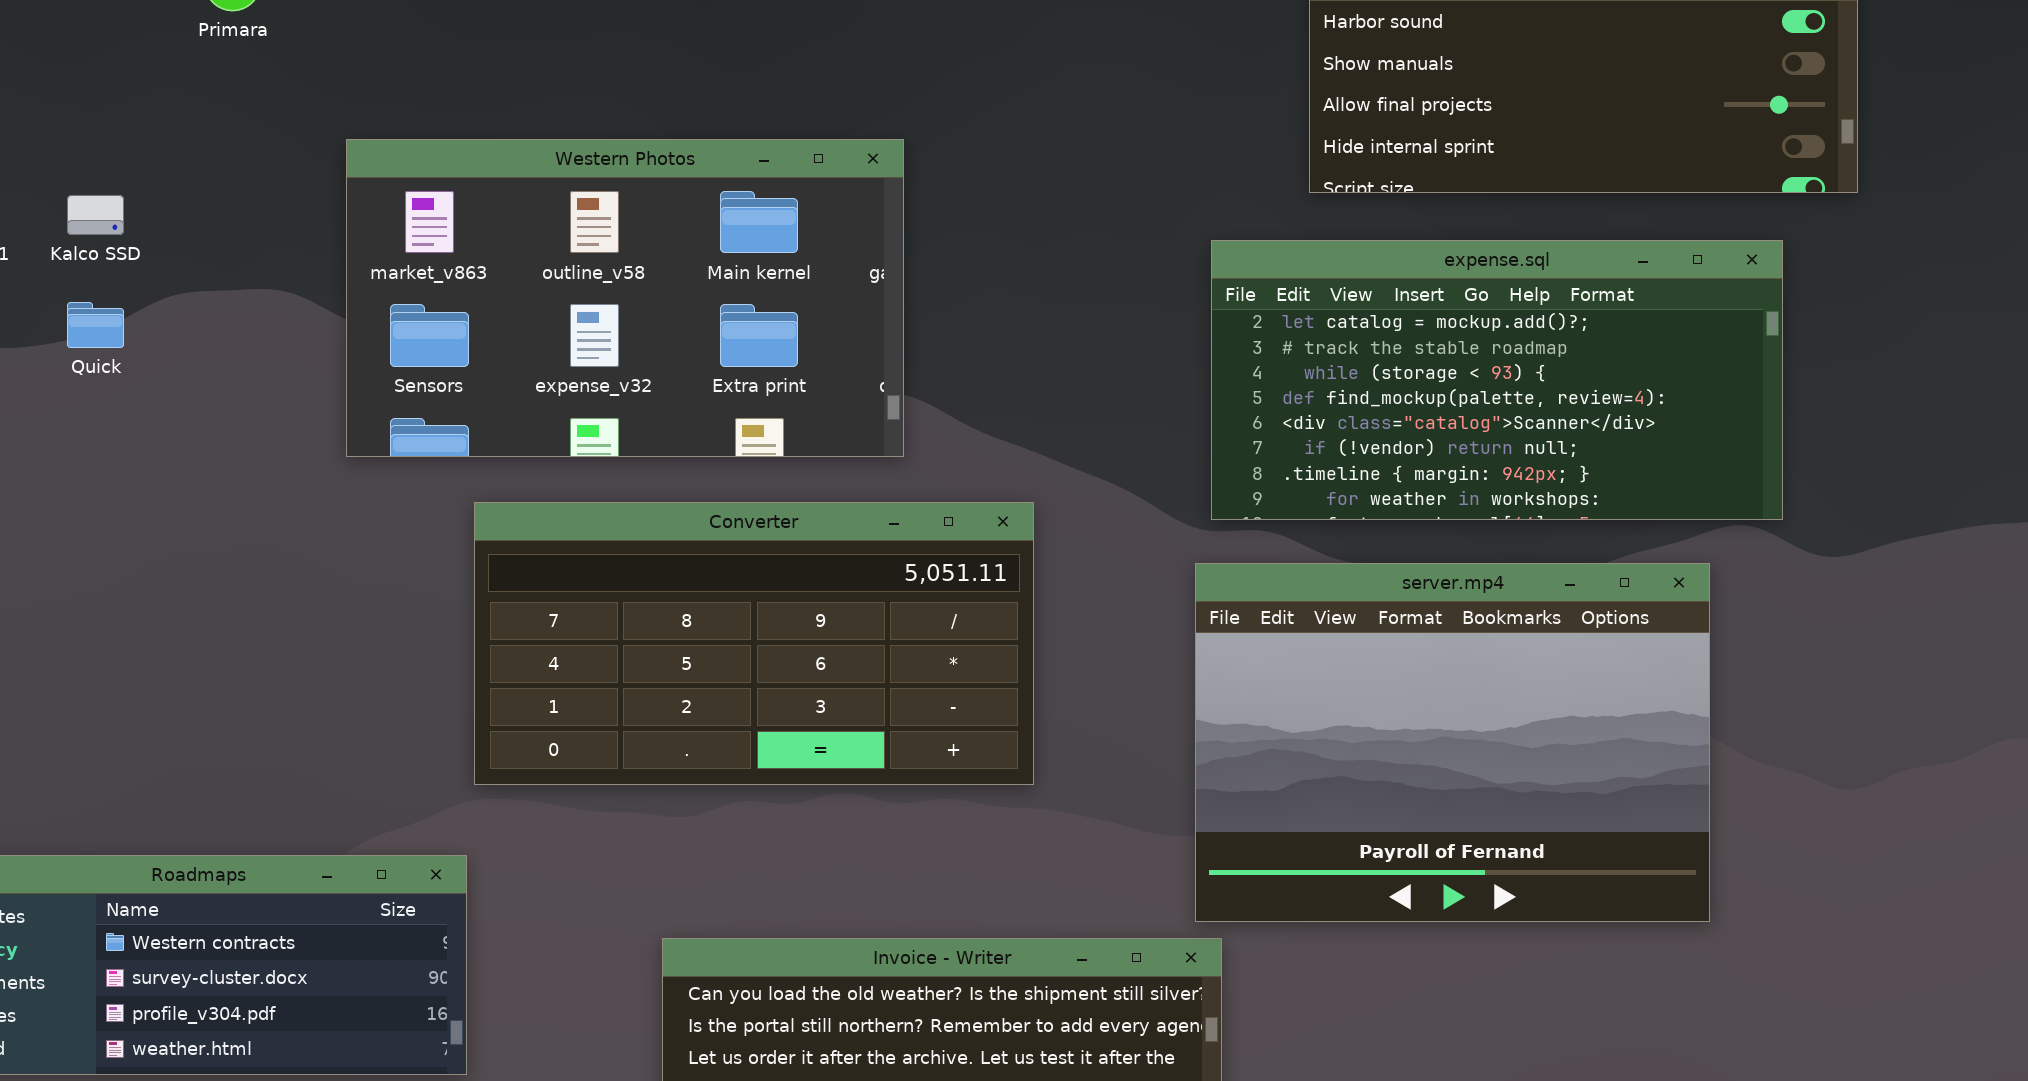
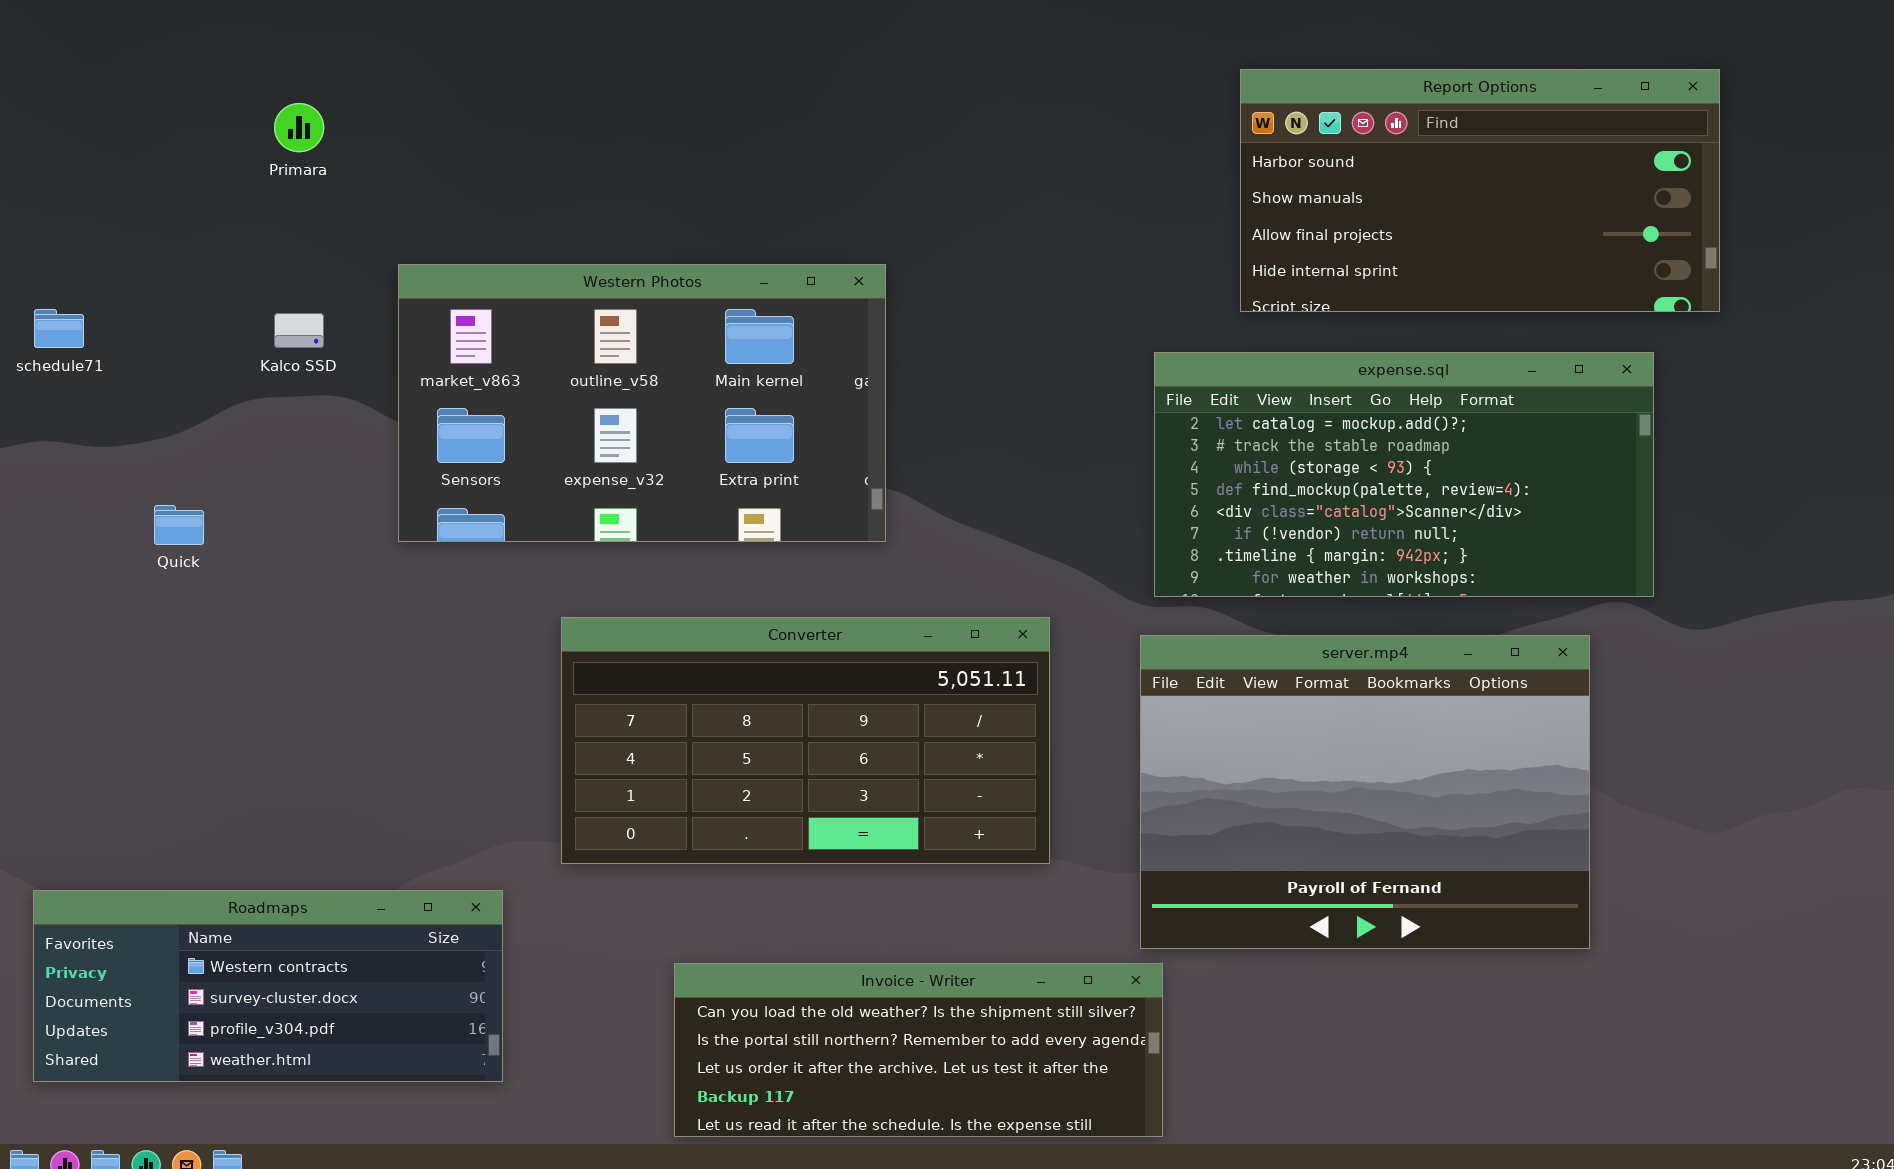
Kalco SSD: [67,195,124,235] -> [274,313,324,348], moved
Quick: [67,302,124,348] -> [154,505,204,545], moved
Converter: [474,502,1034,785] -> [561,617,1050,864], moved

